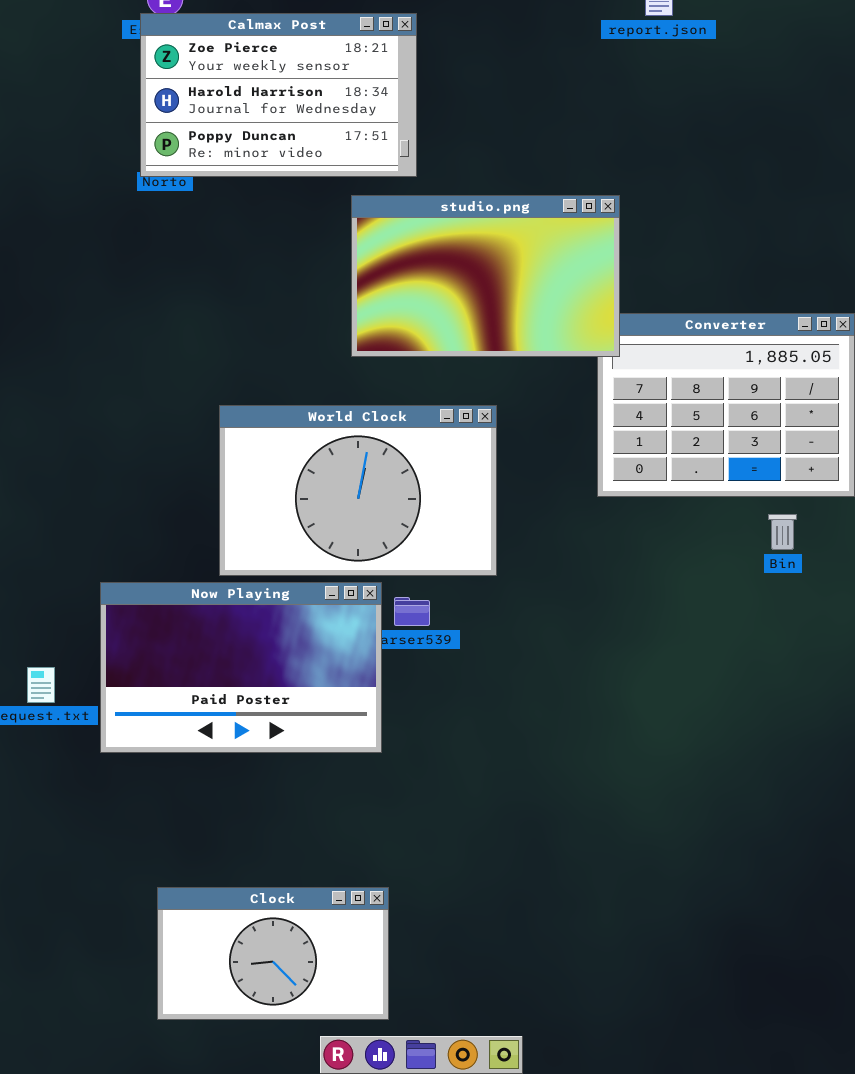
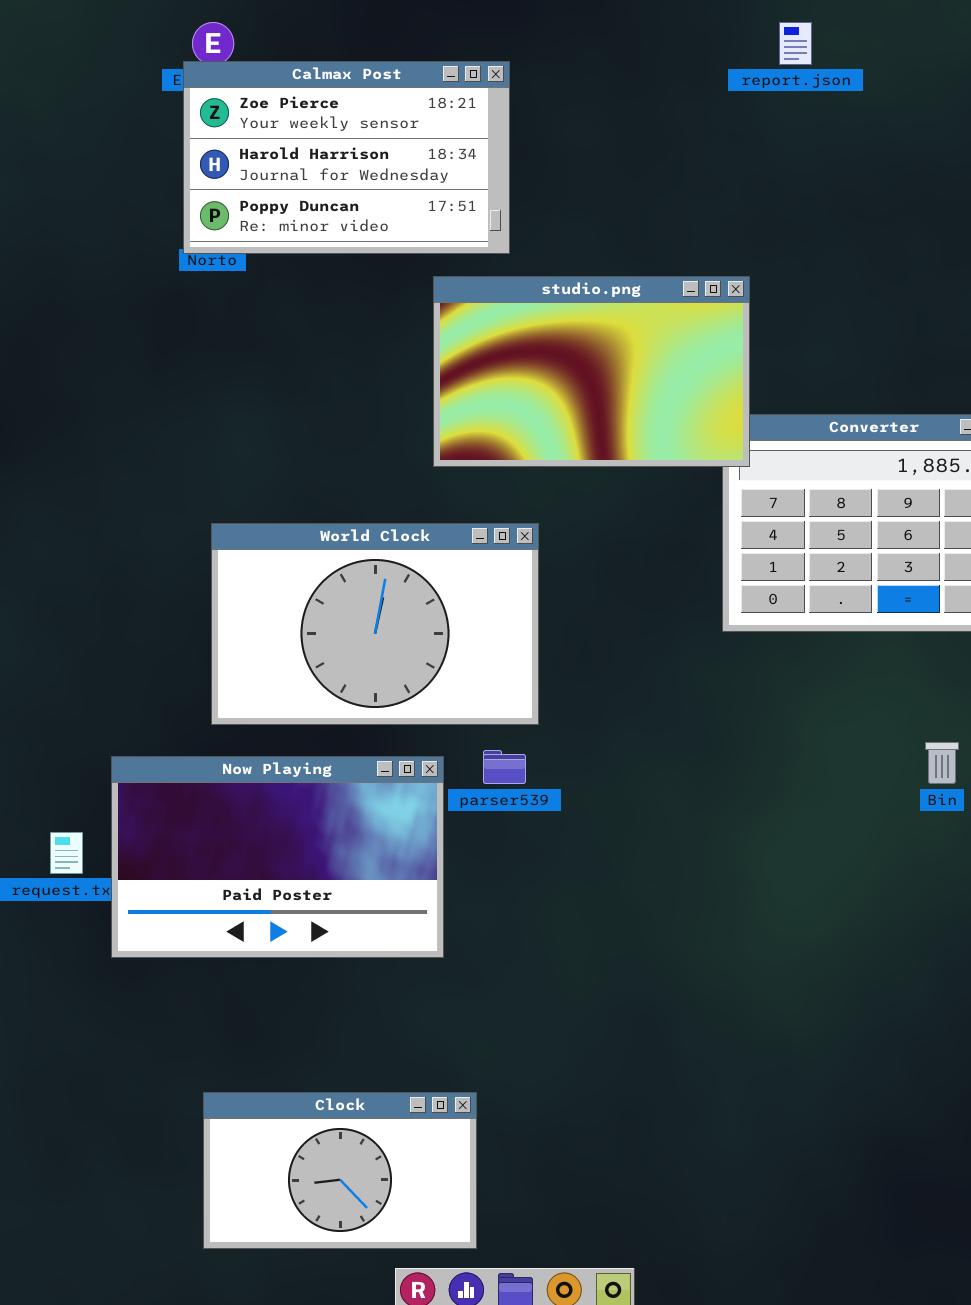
World Clock: [219,405,497,576] -> [211,523,539,725], moved
Bin: [768,514,797,550] -> [925,742,959,784], moved
Now Playing: [100,582,382,753] -> [111,756,444,958], moved

